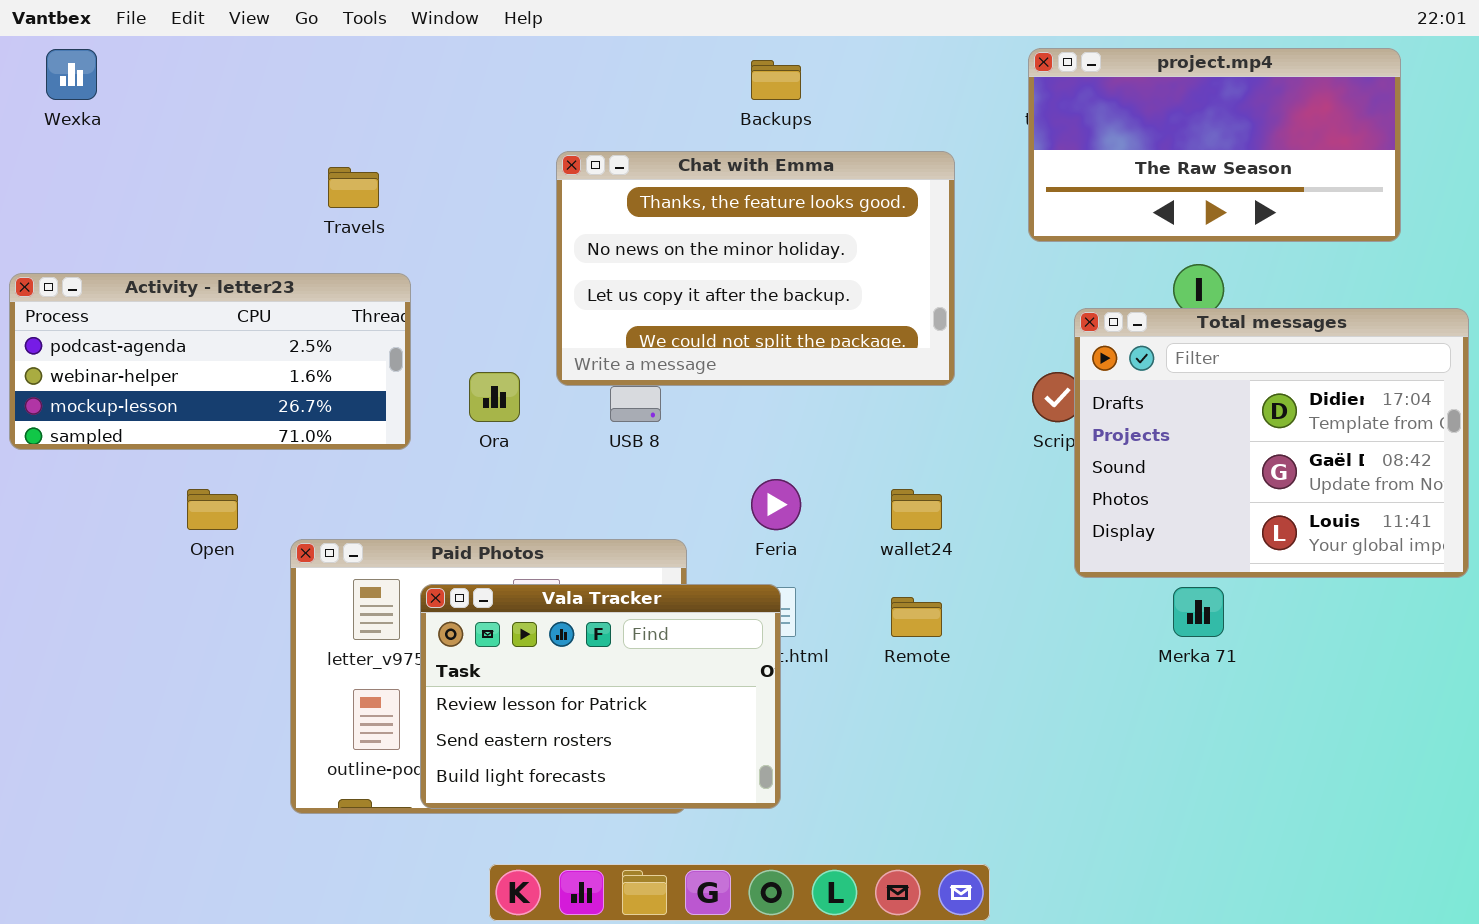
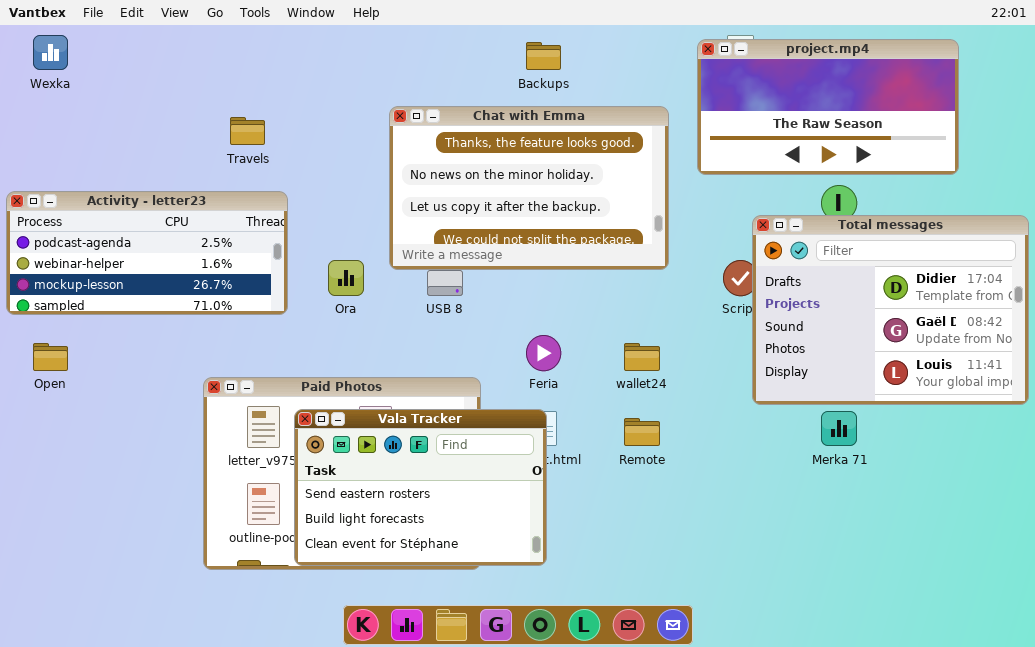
project.mp4: [1028,48,1401,242] -> [697,39,959,175], moved
Open: [187,489,238,530] -> [33,343,68,371], moved
Vala Tracker: [420,584,781,809] -> [294,409,547,566], scrolled down 1 row

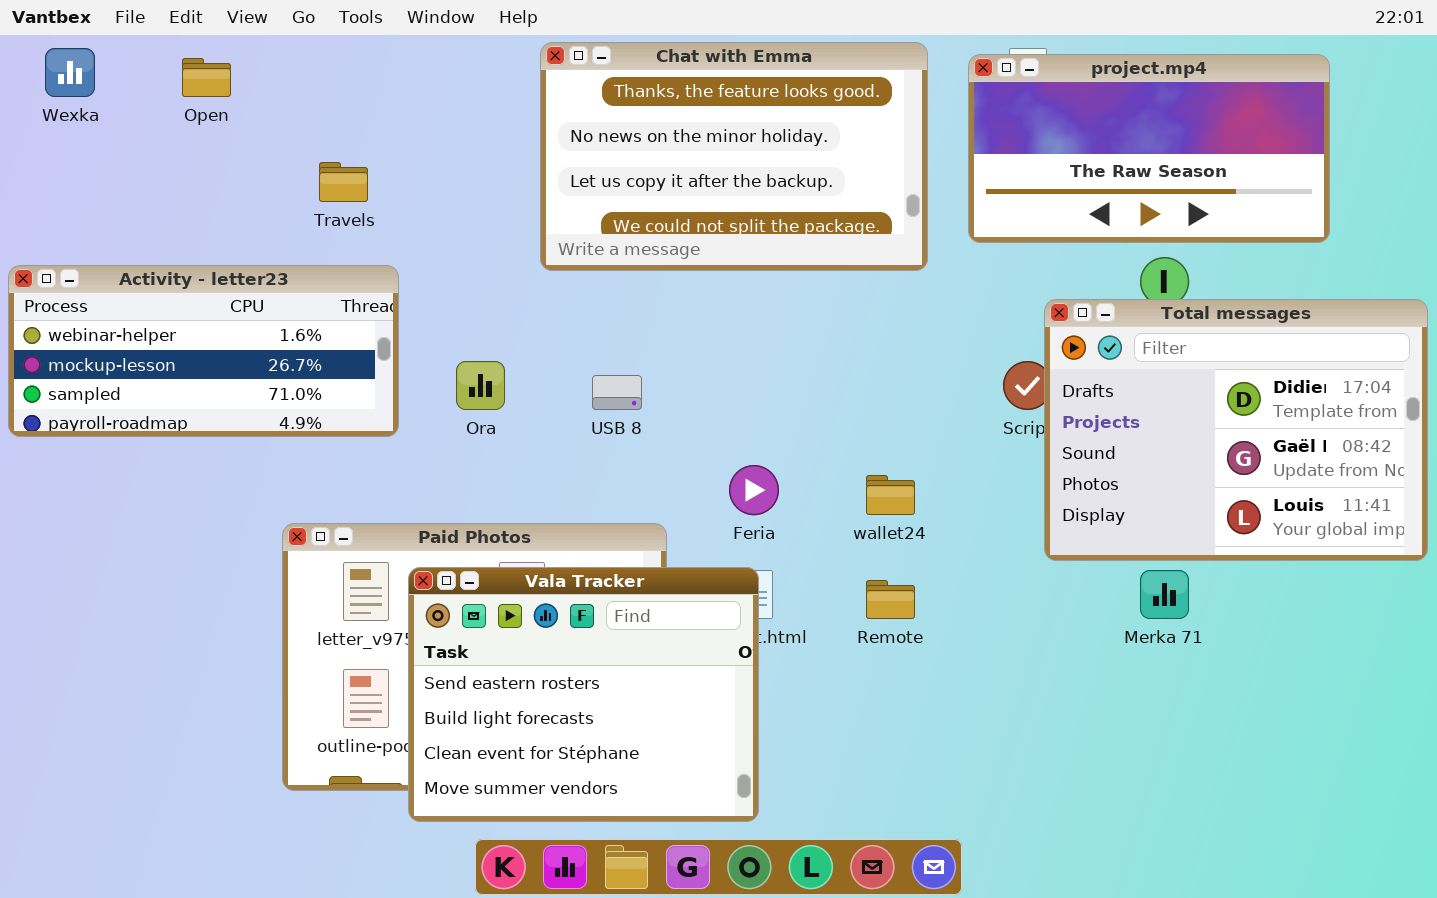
Chat with Emma: [389,106,669,270] -> [540,42,928,271], moved
Activity - letter23: [6,191,288,315] -> [8,265,399,437], scrolled down 1 row
Open: [33,343,68,371] -> [182,58,231,97], moved
Vala Tracker: [294,409,547,566] -> [408,567,759,822], resized

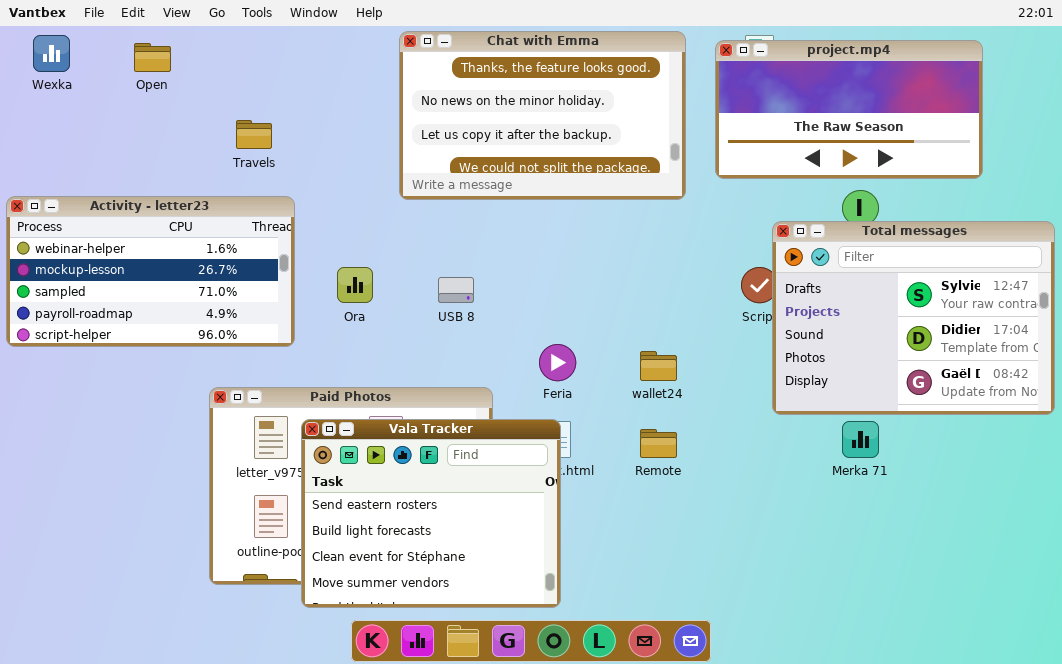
Activity - letter23: [8,265,399,437] -> [6,196,295,347], resized
Total messages: [1044,299,1428,561] -> [772,221,1055,415], scrolled up 1 row

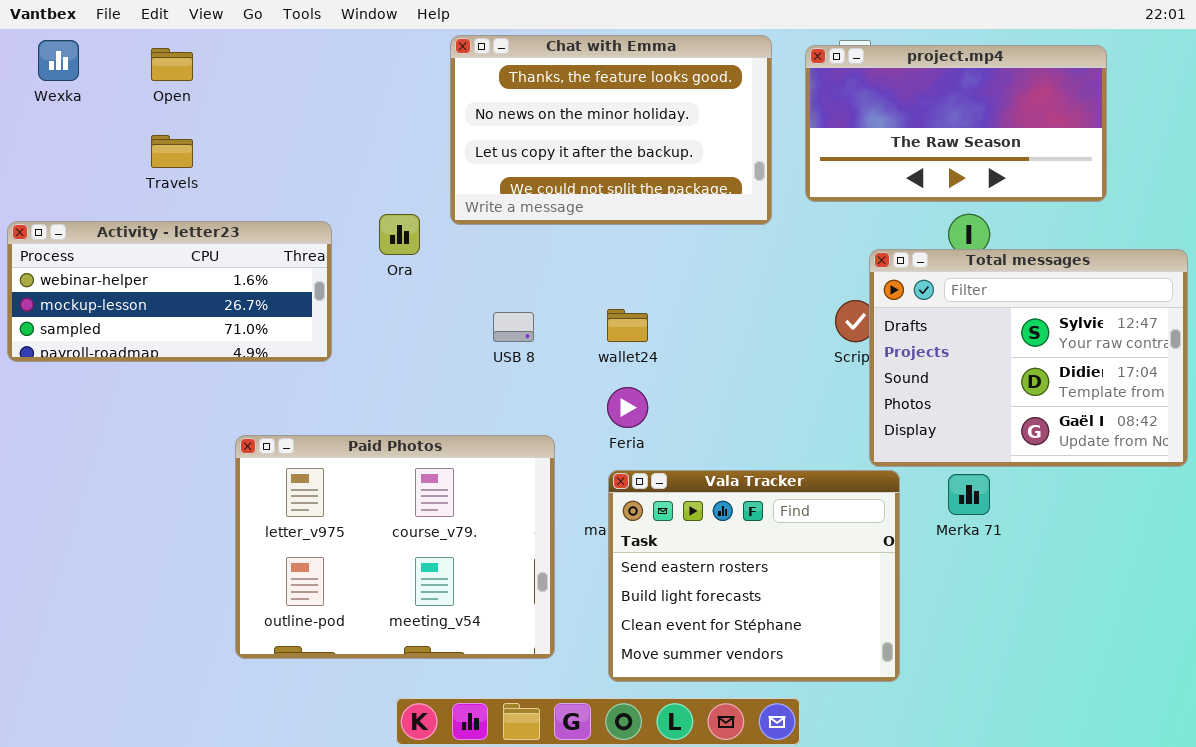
Travels: [236,120,272,149] -> [151,135,193,168], moved
Activity - letter23: [6,196,295,347] -> [7,221,332,362], resized
Ora: [337,267,373,303] -> [379,214,420,255], moved
wallet24: [640,351,677,381] -> [607,309,648,342], moved
Vala Tracker: [301,419,561,608] -> [608,470,900,682], moved

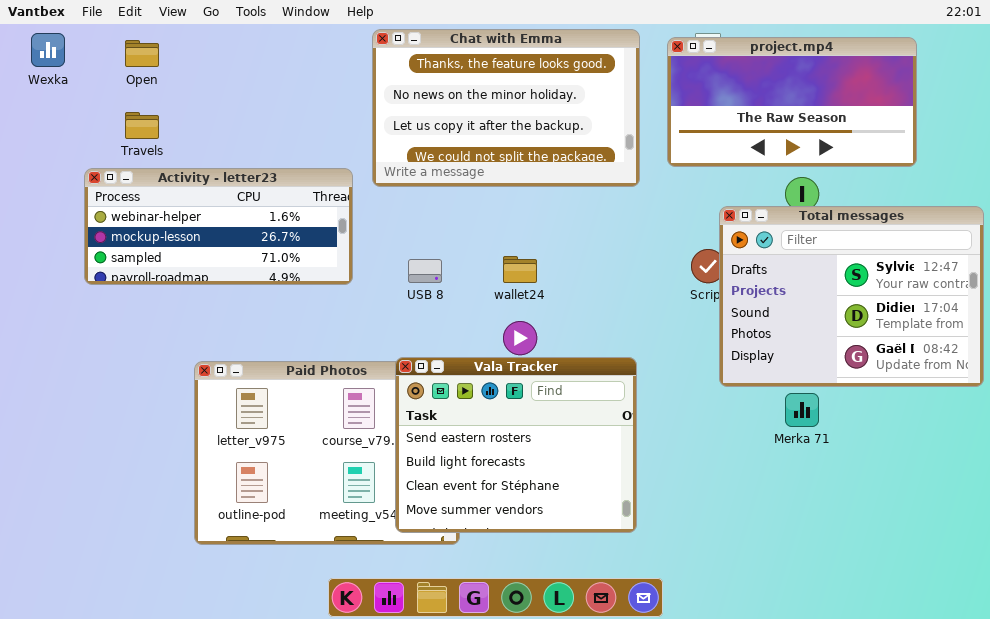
Activity - letter23: [7,221,332,362] -> [84,168,353,285], moved
Vala Tracker: [608,470,900,682] -> [395,357,637,533], moved

